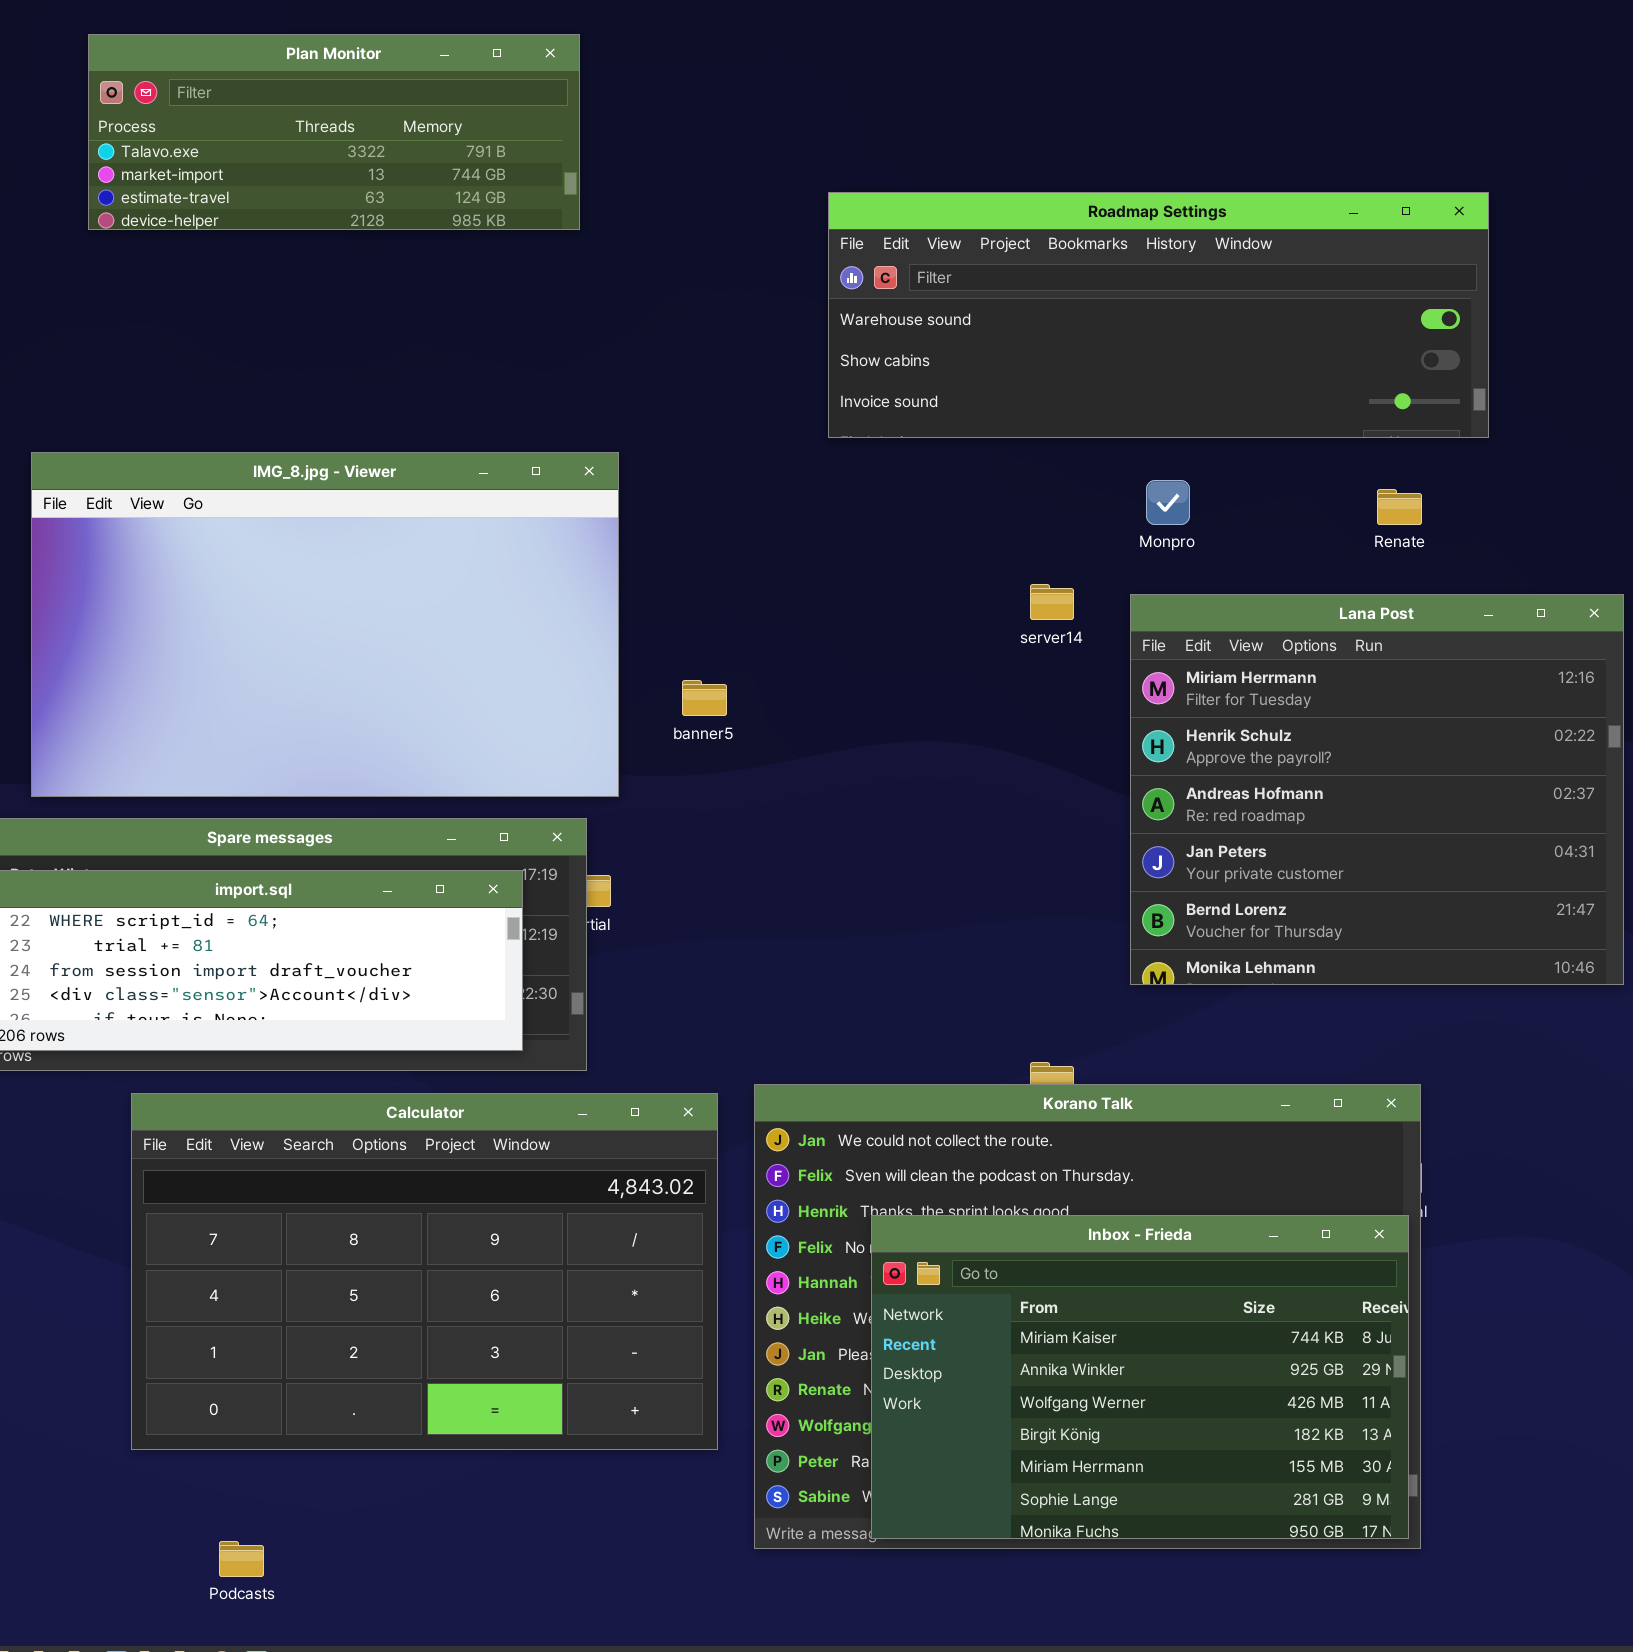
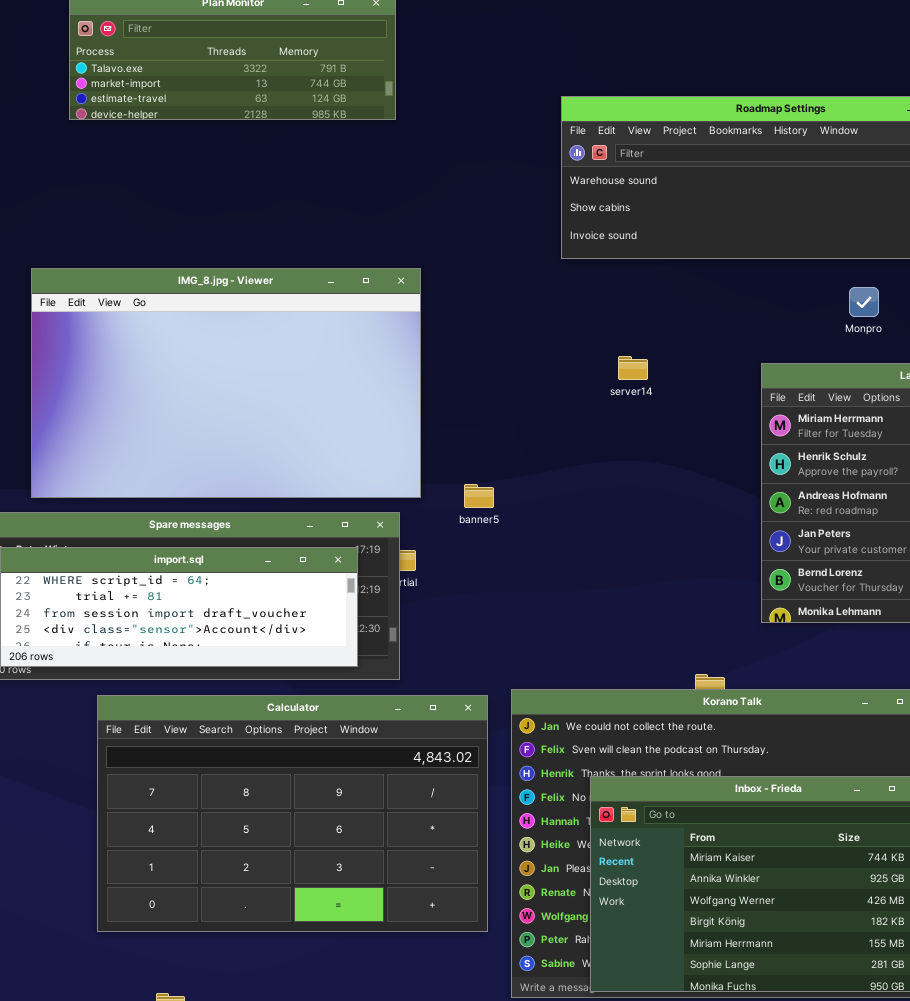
Monpro: [1146,480,1190,525] -> [849,287,879,317], moved
server14: [1030,584,1074,620] -> [618,356,648,380], moved
banner5: [682,680,727,716] -> [464,484,494,508], moved

